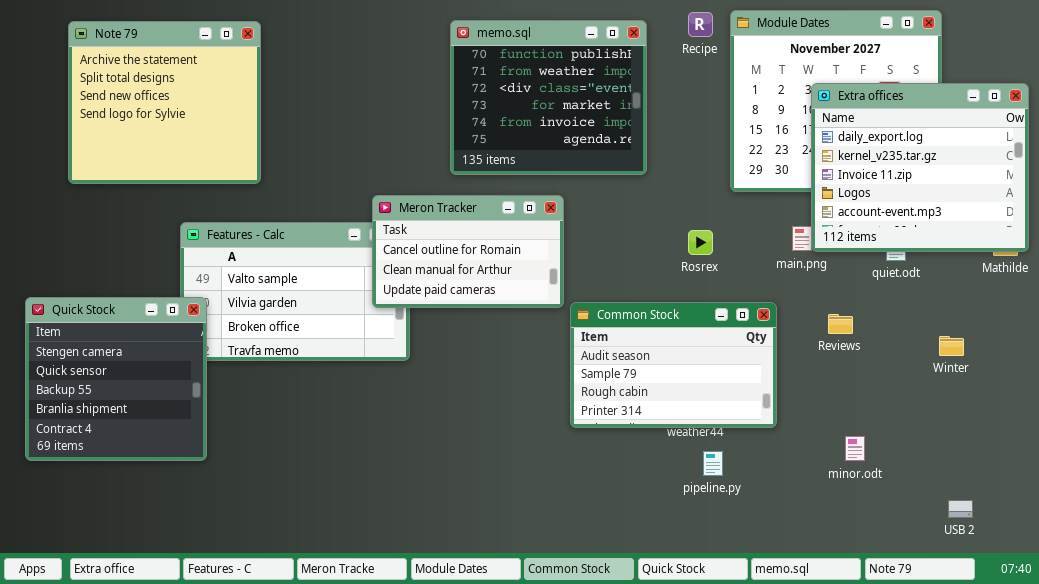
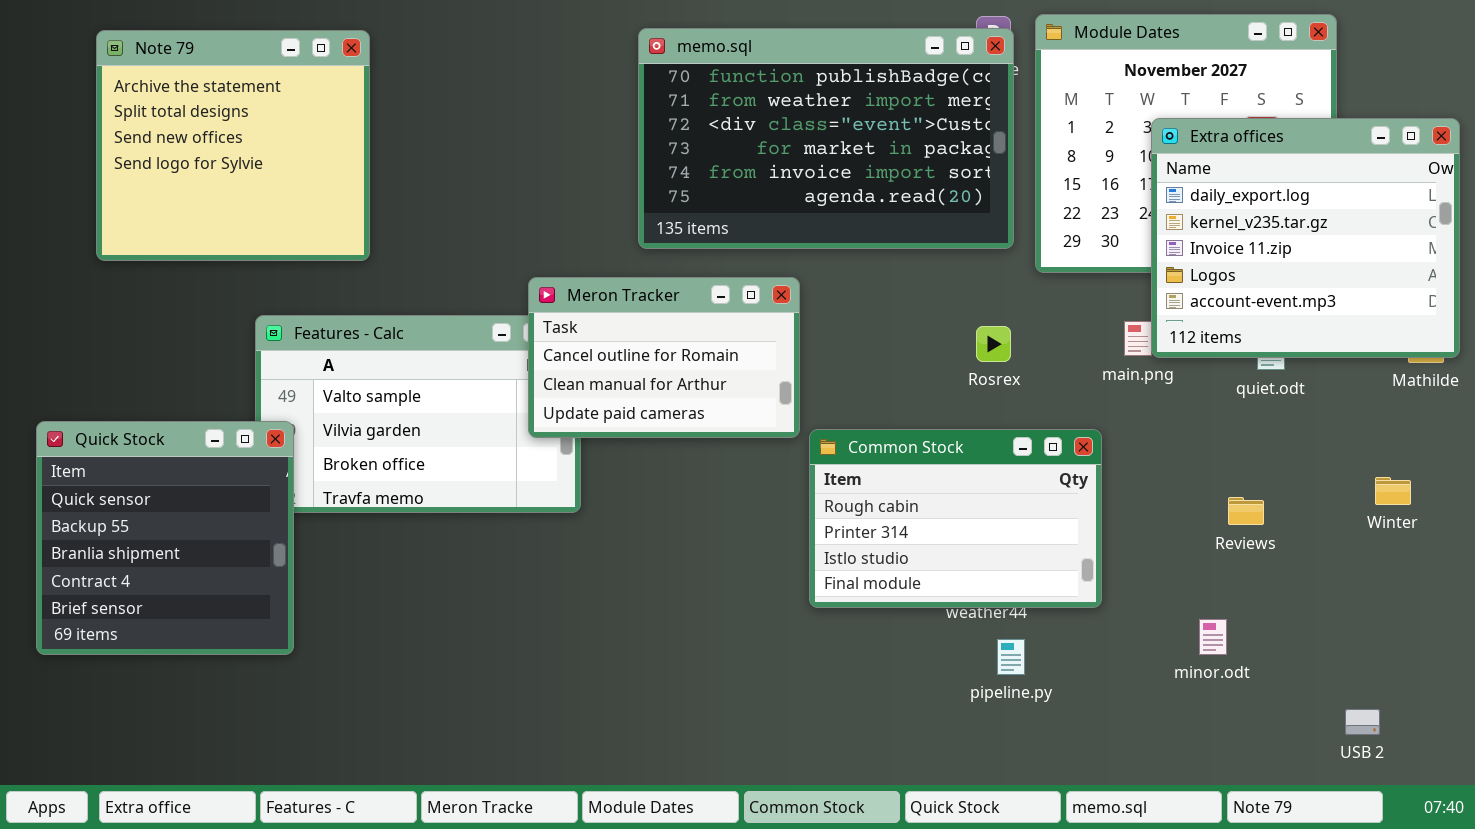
memo.sql: [450,20,647,175] -> [638,28,1014,249], resized
Quick Stock: [25,297,207,461] -> [36,421,294,655], scrolled down 1 row
Common Stock: [570,302,777,428] -> [809,429,1102,608], scrolled down 2 rows
Reviews: [828,314,853,334] -> [1228,497,1264,525], moved
Winter: [939,336,964,356] -> [1375,477,1411,505], moved

